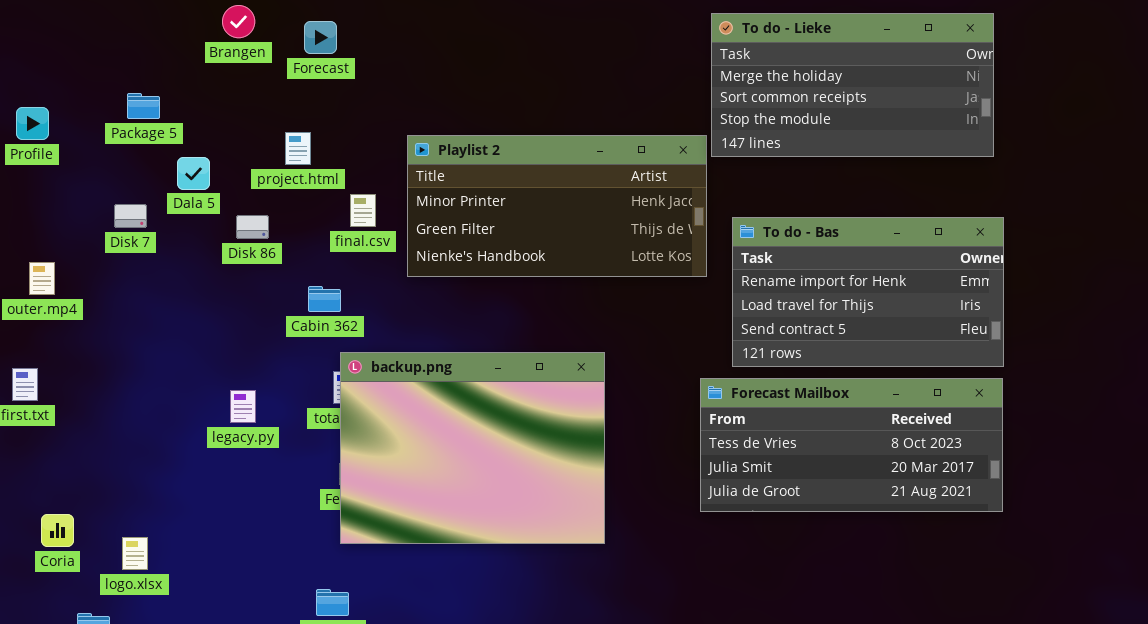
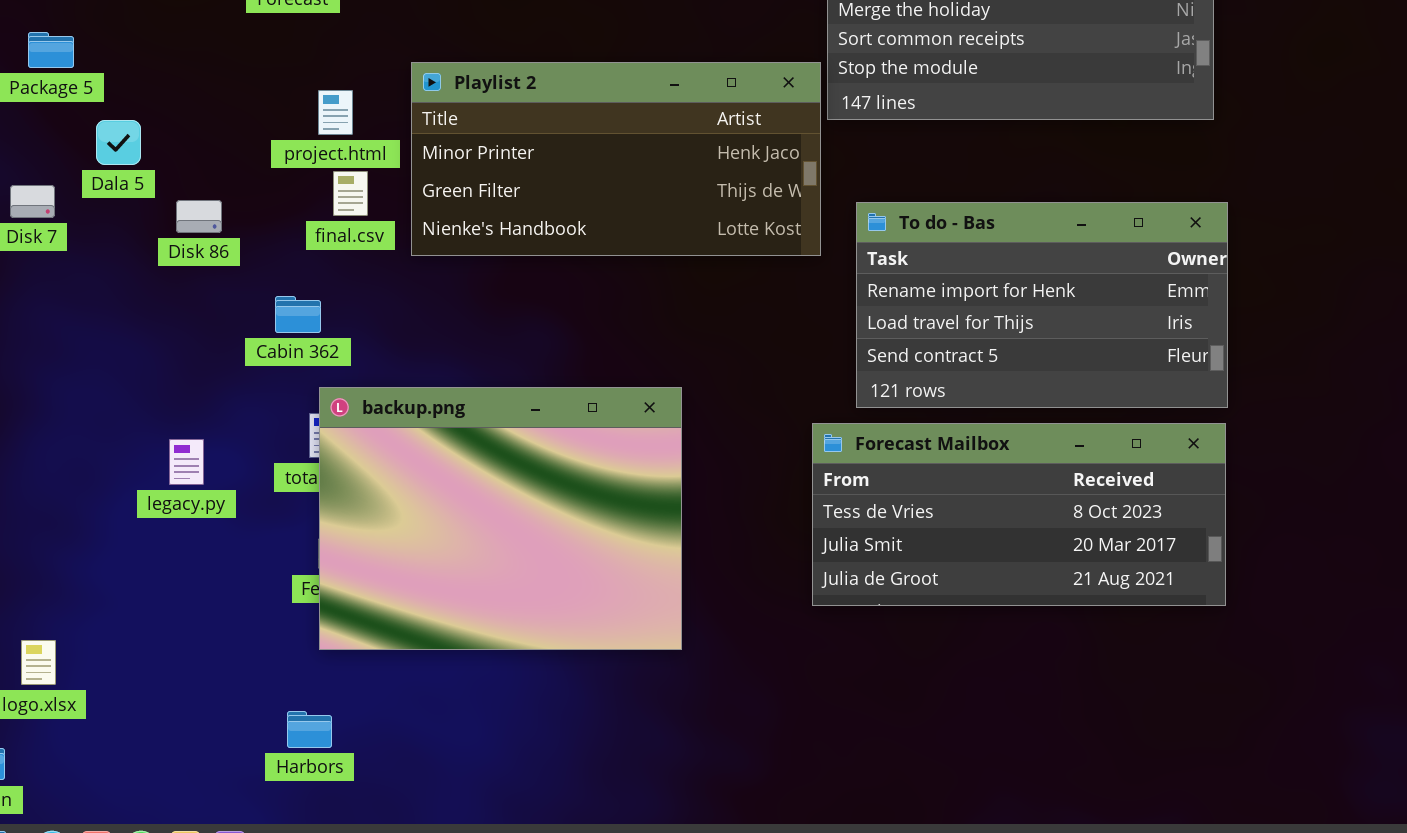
project.html: [285,132,311,165] -> [318,90,353,135], moved
Playlist 2: [407,135,707,277] -> [411,62,821,256], moved

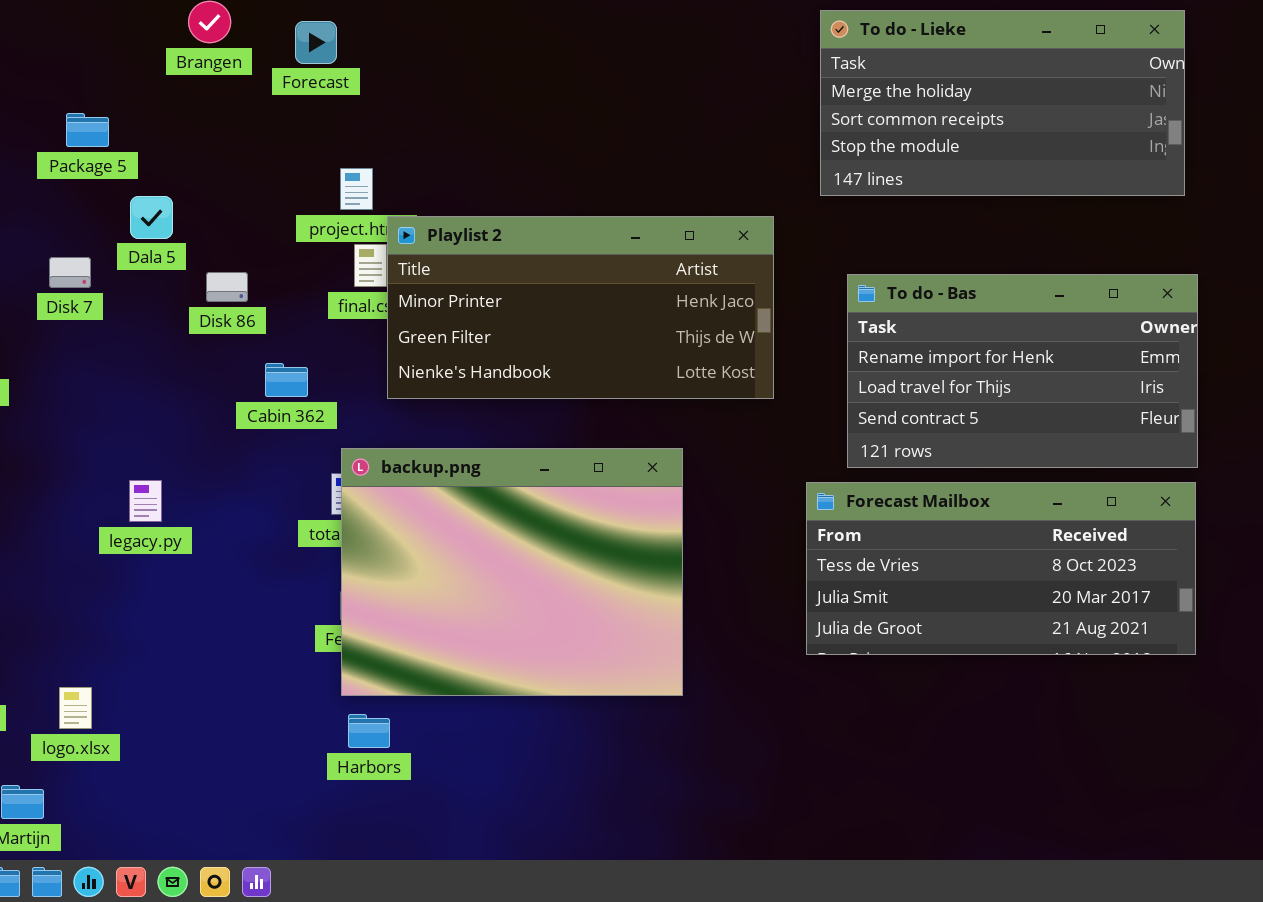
Playlist 2: [411,62,821,256] -> [387,216,774,399], moved
Cabin 362: [275,296,321,333] -> [265,363,308,397], moved
legacy.py: [169,439,204,485] -> [129,480,162,522], moved
Harbors: [287,711,332,748] -> [348,714,390,748], moved

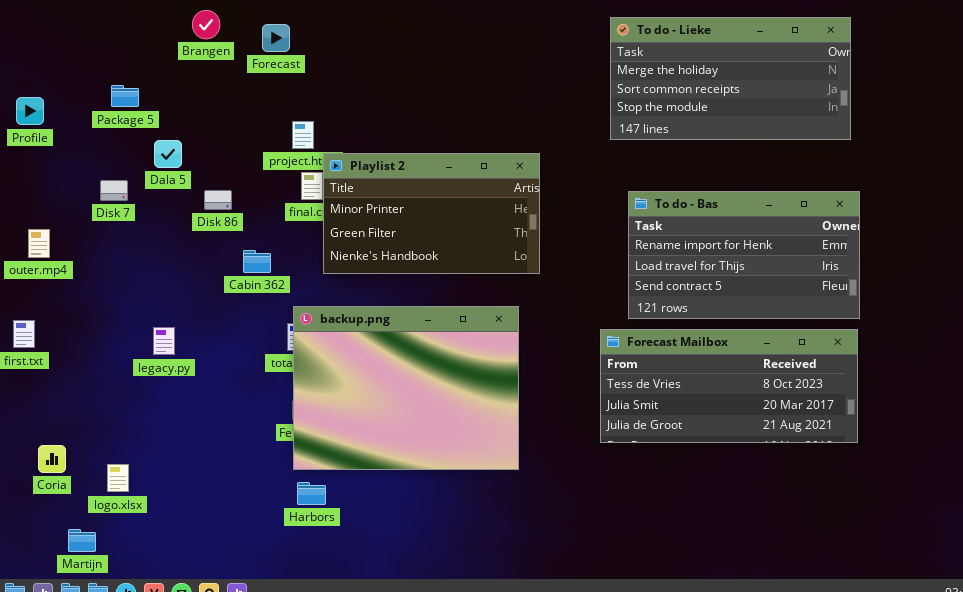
Playlist 2: [387,216,774,399] -> [323,153,540,274], resized

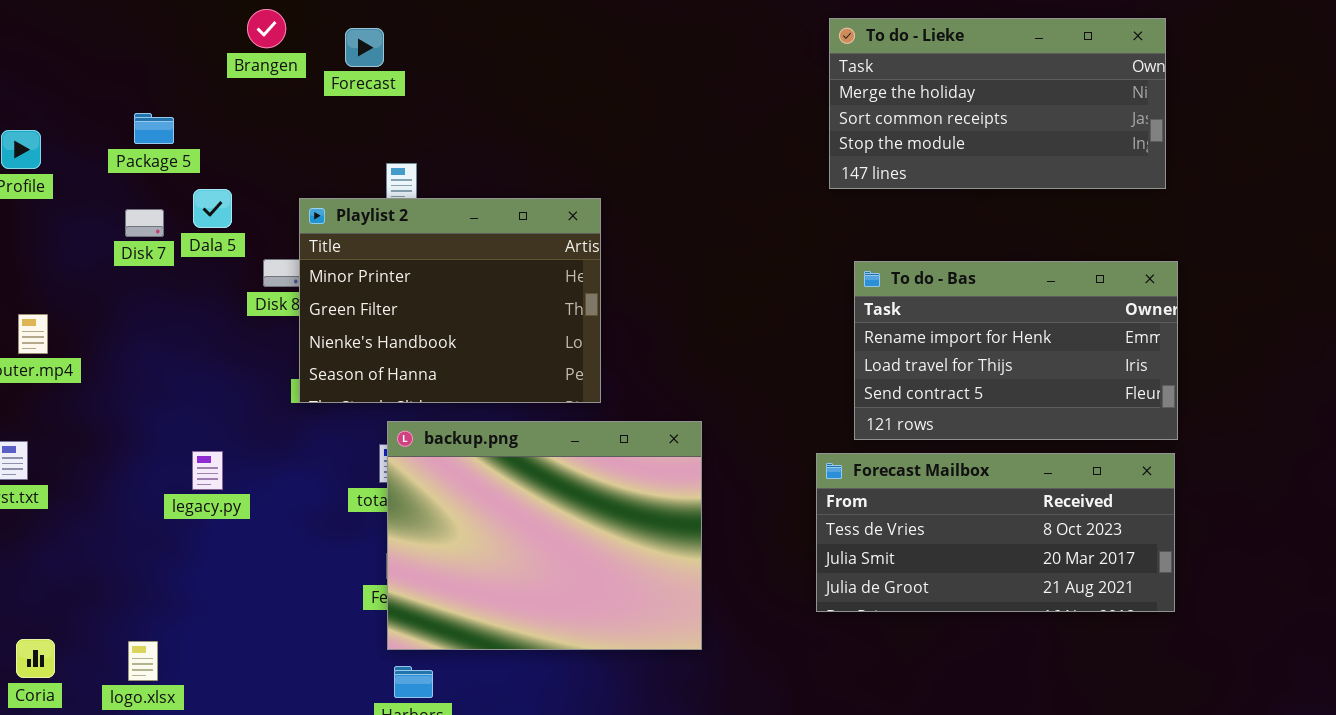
Playlist 2: [323,153,540,274] -> [299,198,601,403], moved, resized
Disk 7: [100,180,128,201] -> [125,209,164,237], moved
Coria: [38,445,66,473] -> [16,639,55,678], moved

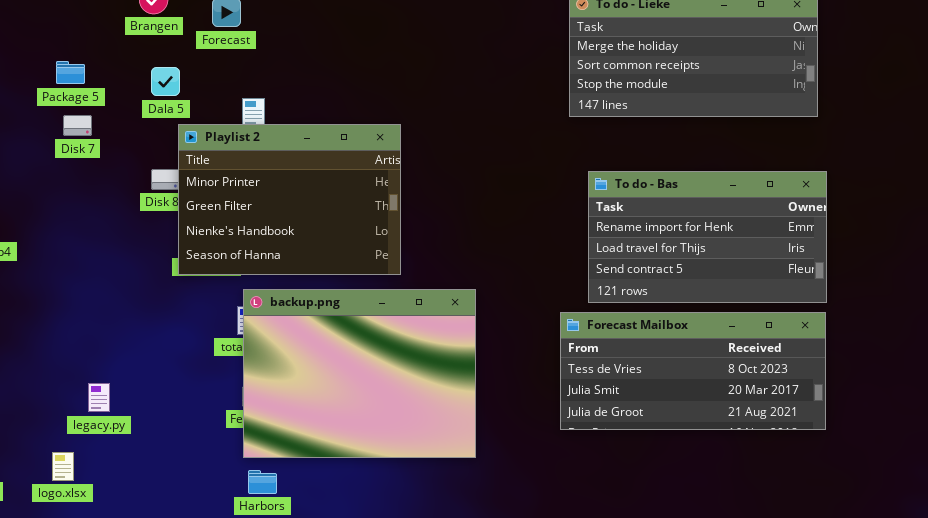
Dala 5: [193,189,232,228] -> [151,67,180,96], moved
Disk 7: [125,209,164,237] -> [63,115,92,136], moved
legacy.py: [192,451,223,490] -> [88,383,110,412], moved

